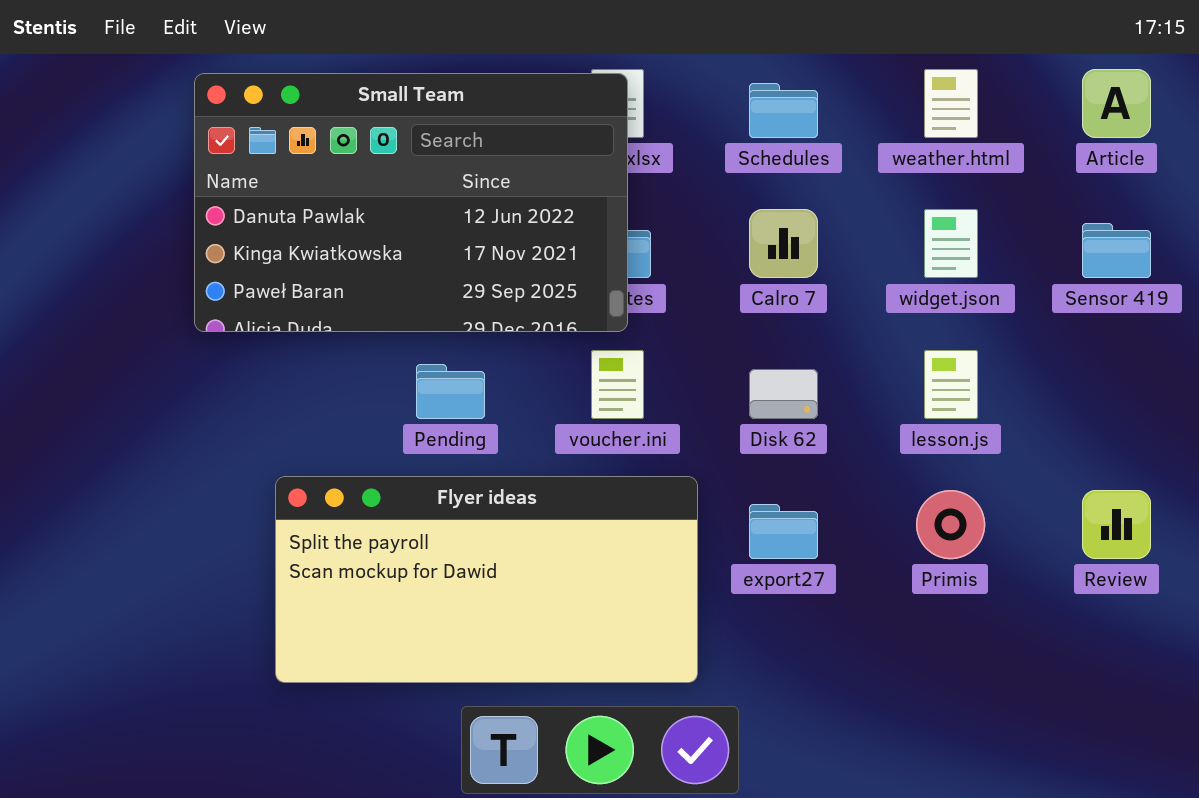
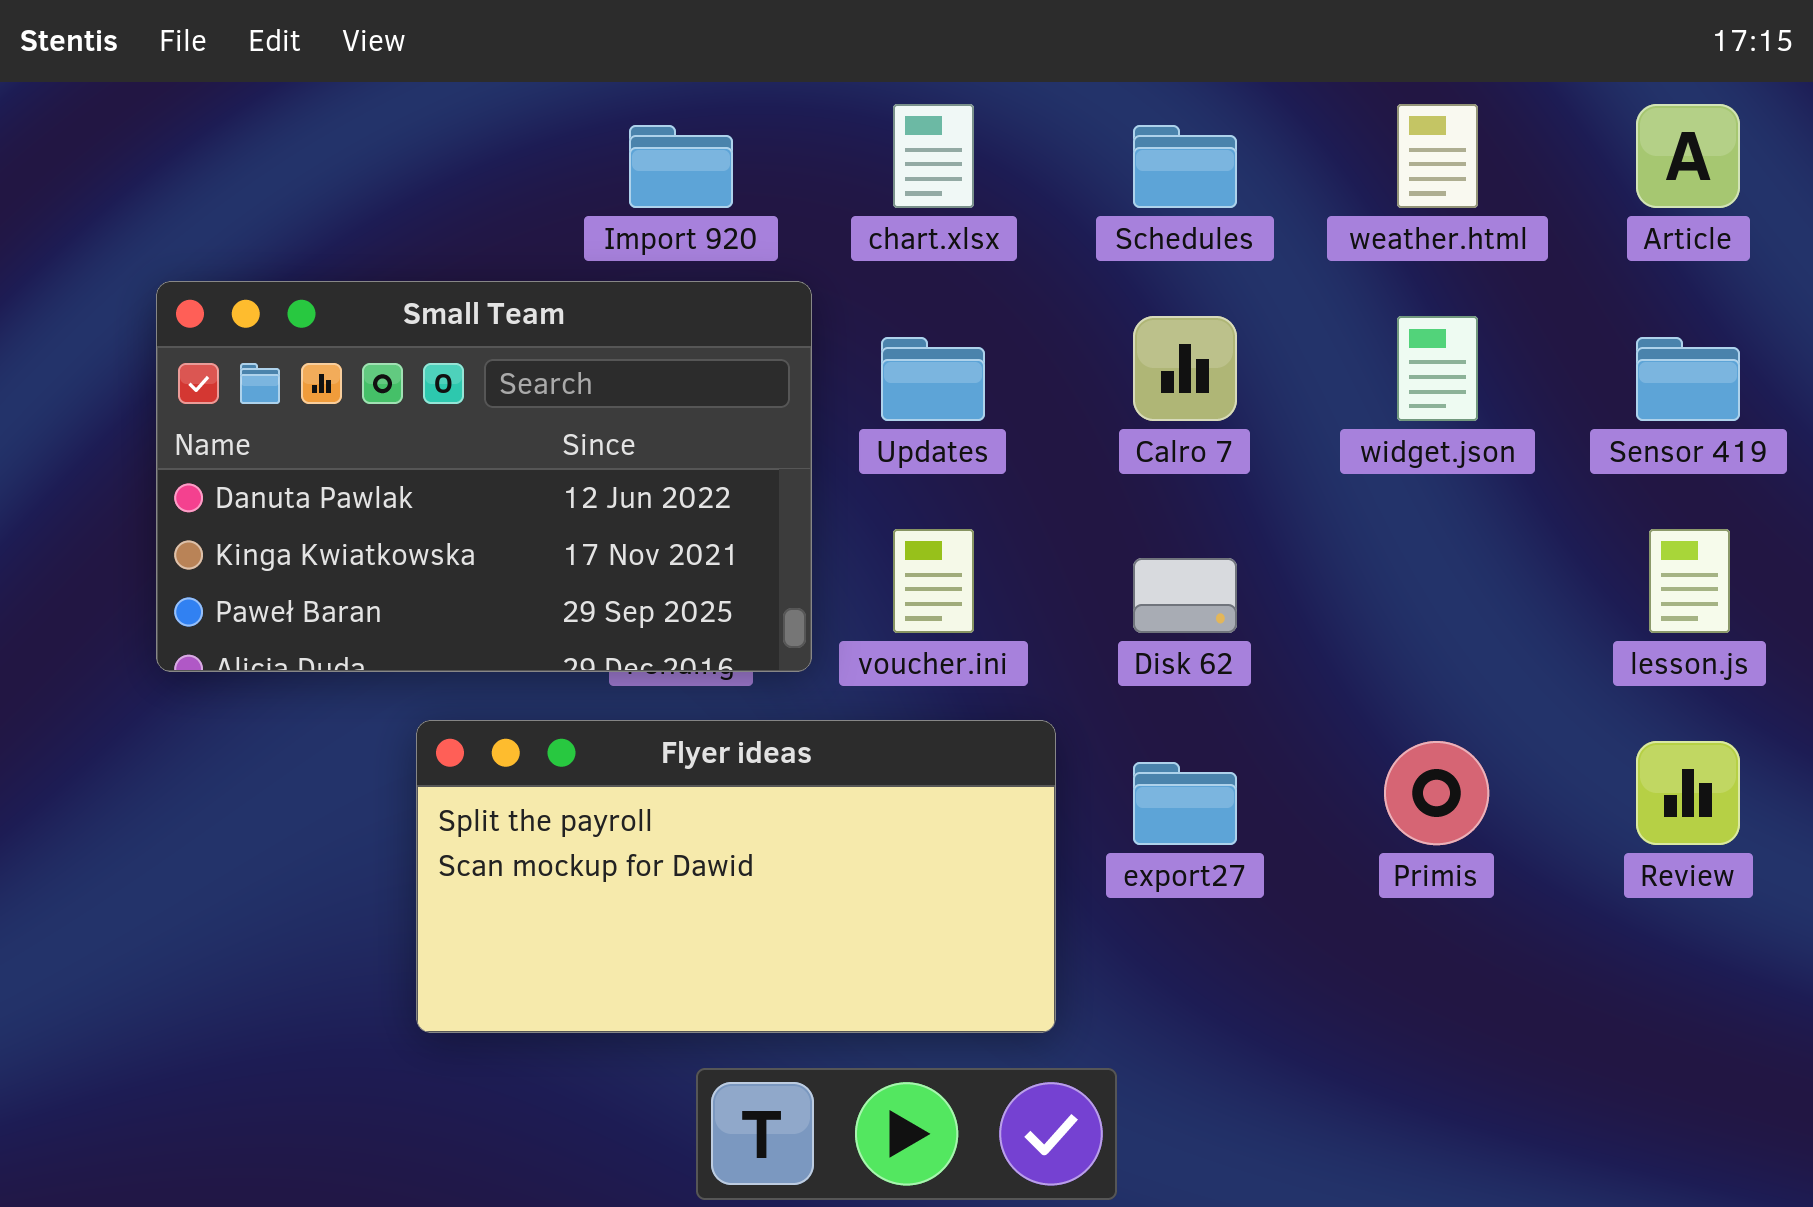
Small Team: [194,73,628,332] -> [156,281,812,672], moved
lesson.js: [924,350,978,419] -> [1649,529,1730,633], moved

